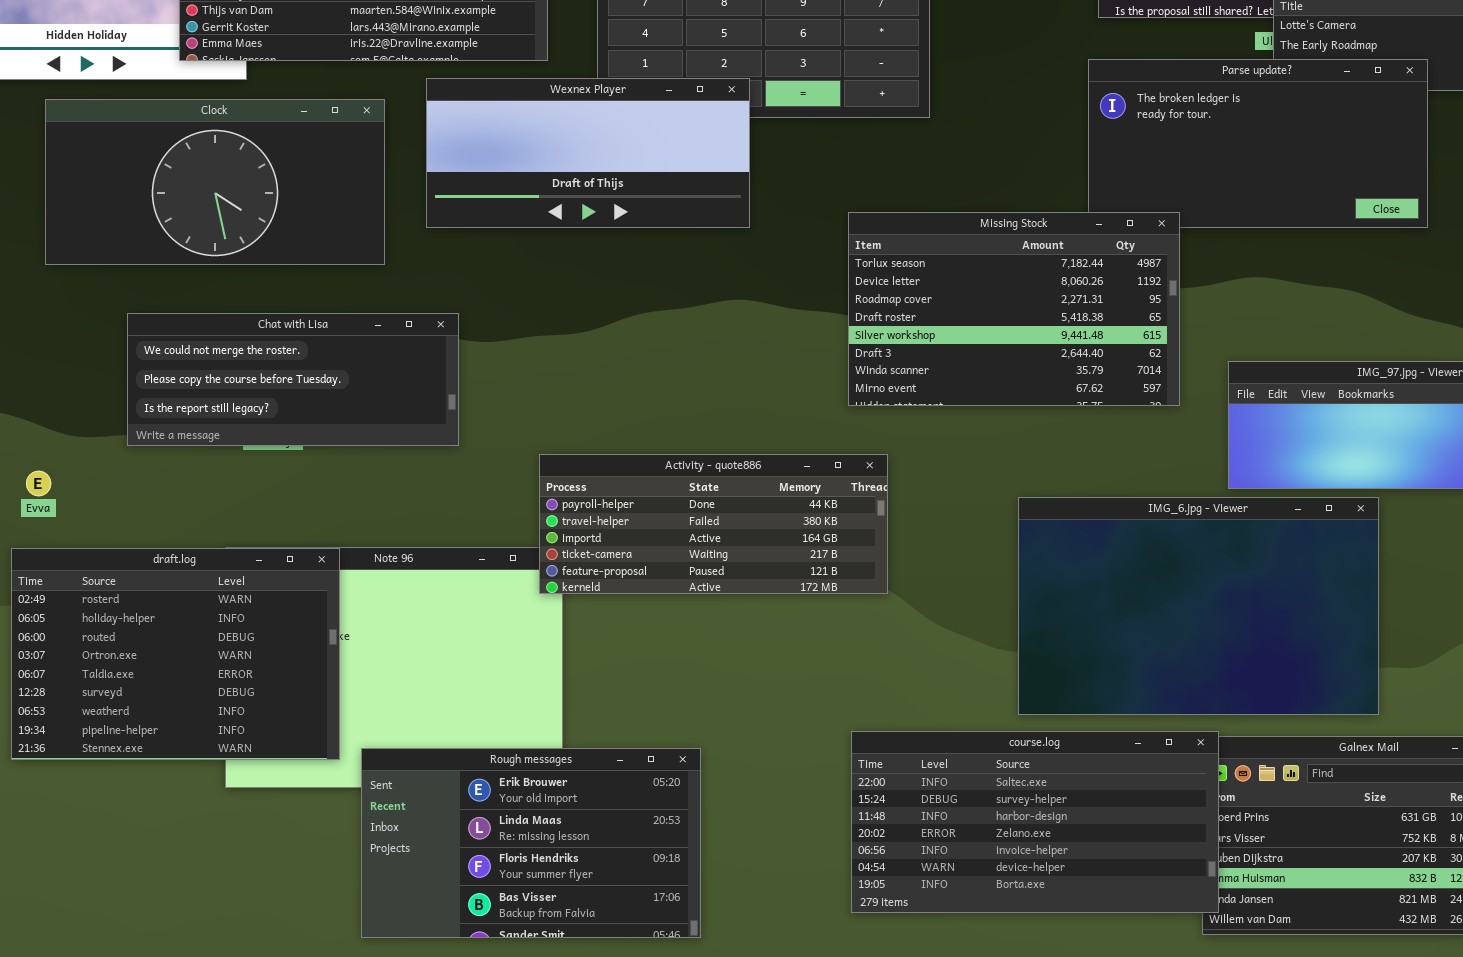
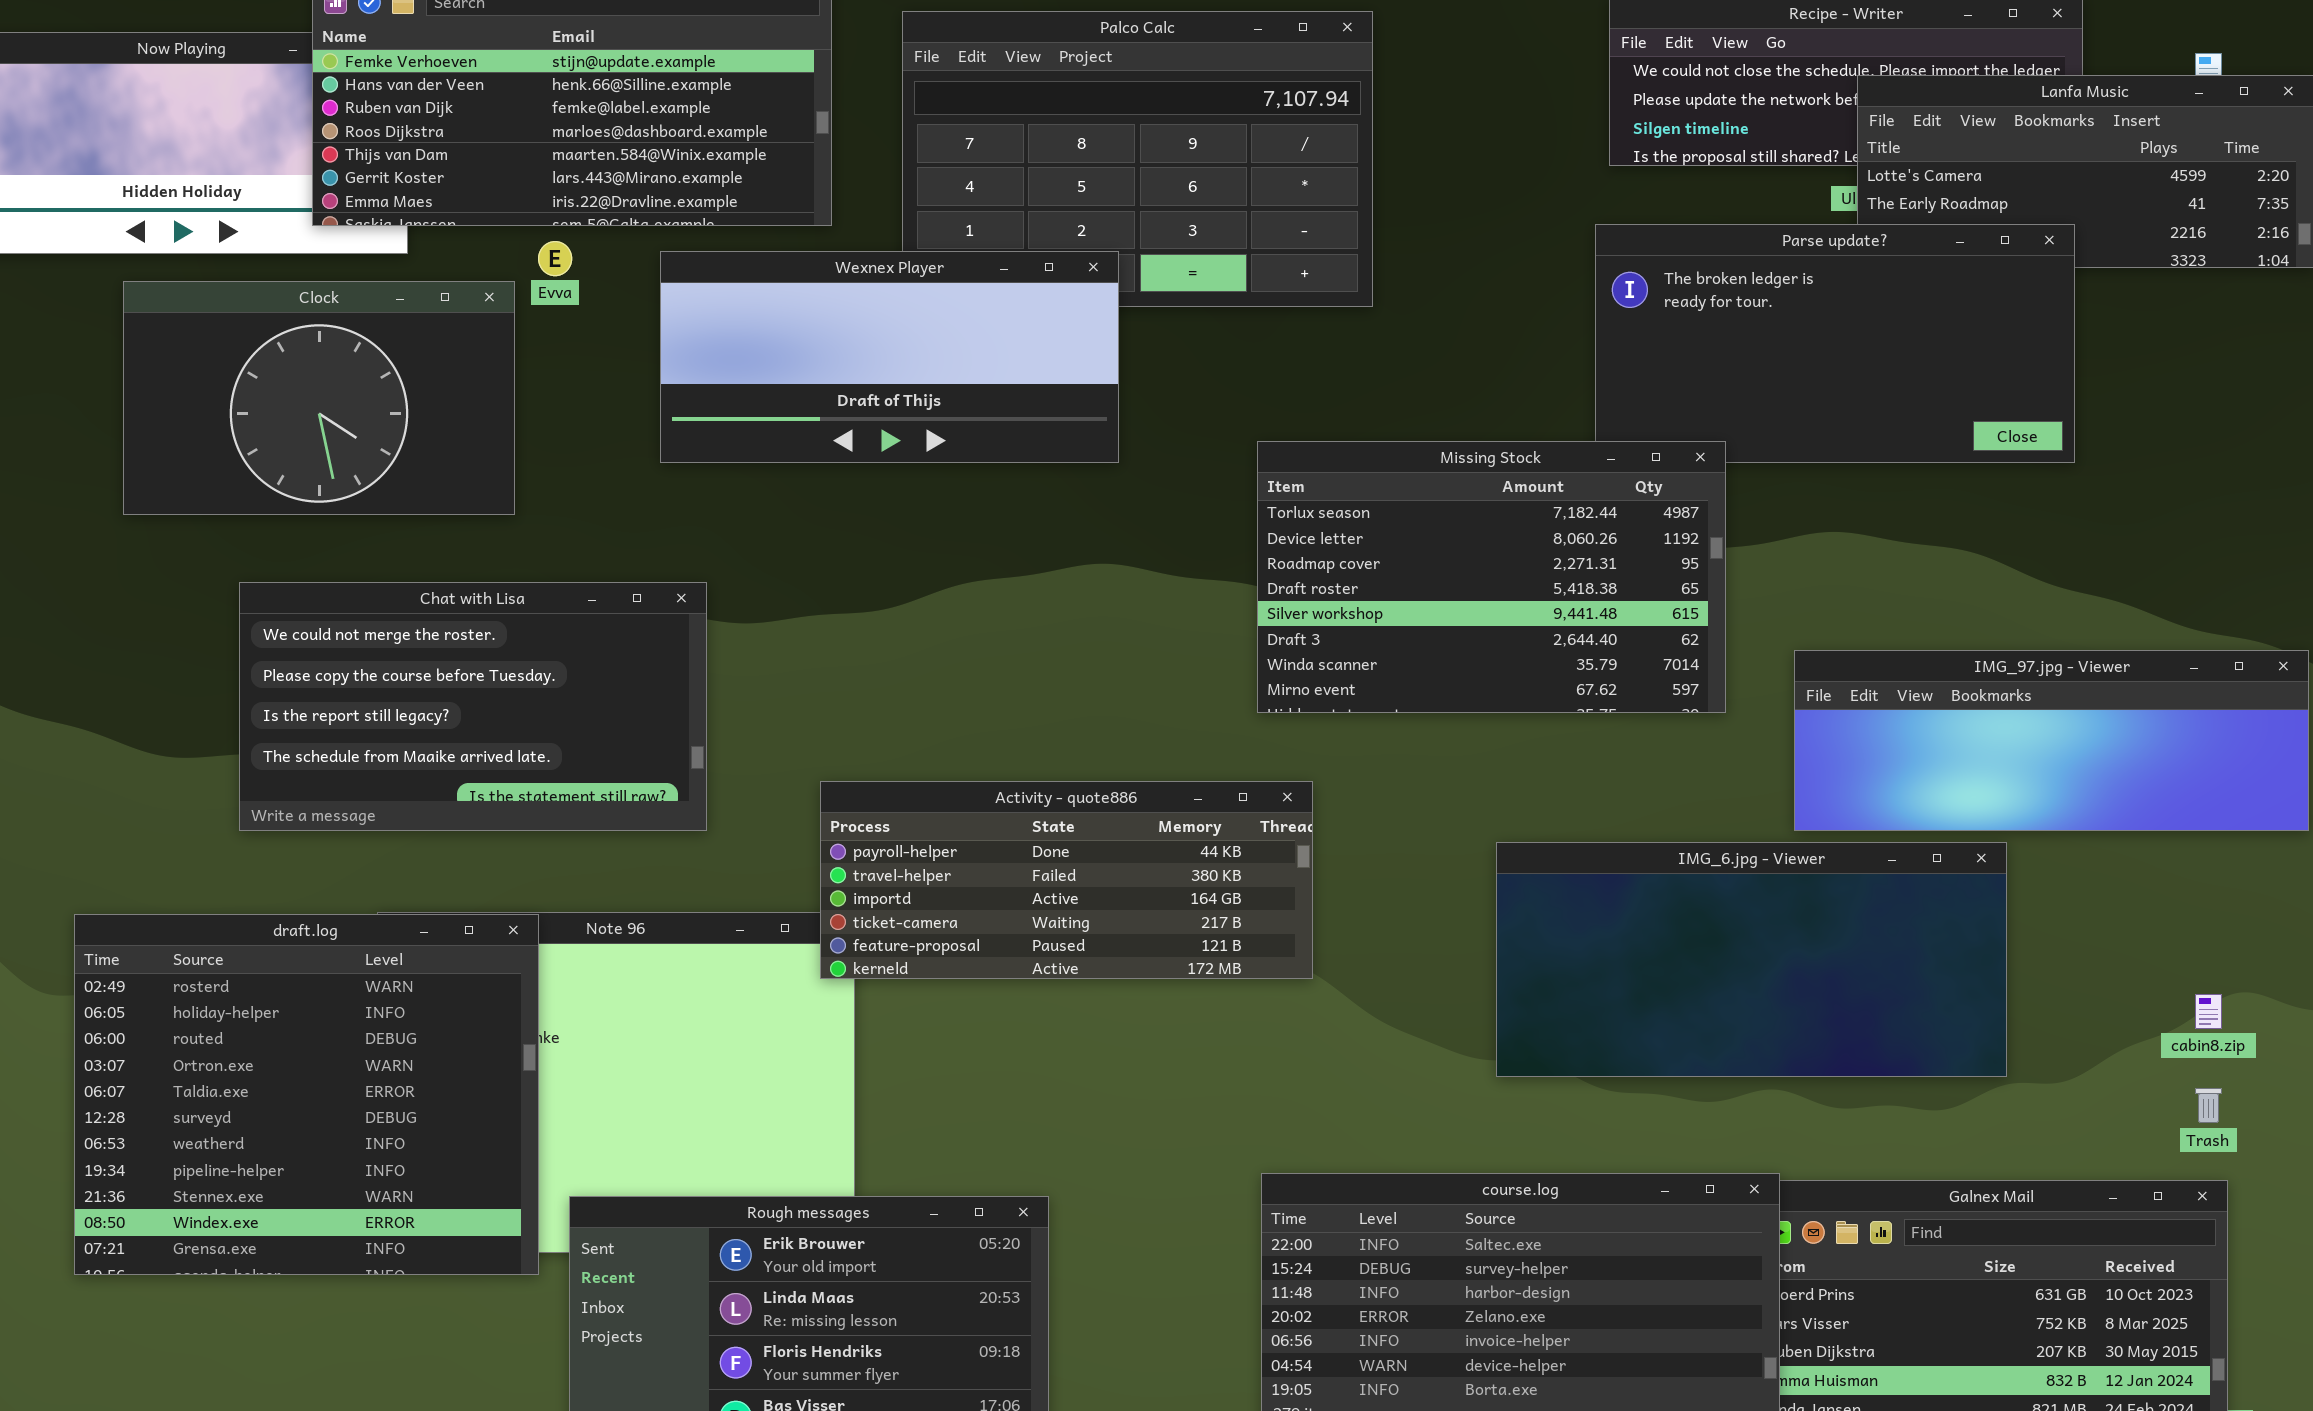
Clock: [45,99,385,265] -> [123,281,515,515], resized
Chat with Lisa: [127,313,459,446] -> [239,582,707,831], resized
Evva: [26,471,51,496] -> [538,241,572,276], moved
IMG_6.jpg - Viewer: [1018,497,1379,715] -> [1496,842,2007,1077], resized
draft.log: [11,548,340,760] -> [74,914,539,1275], resized

